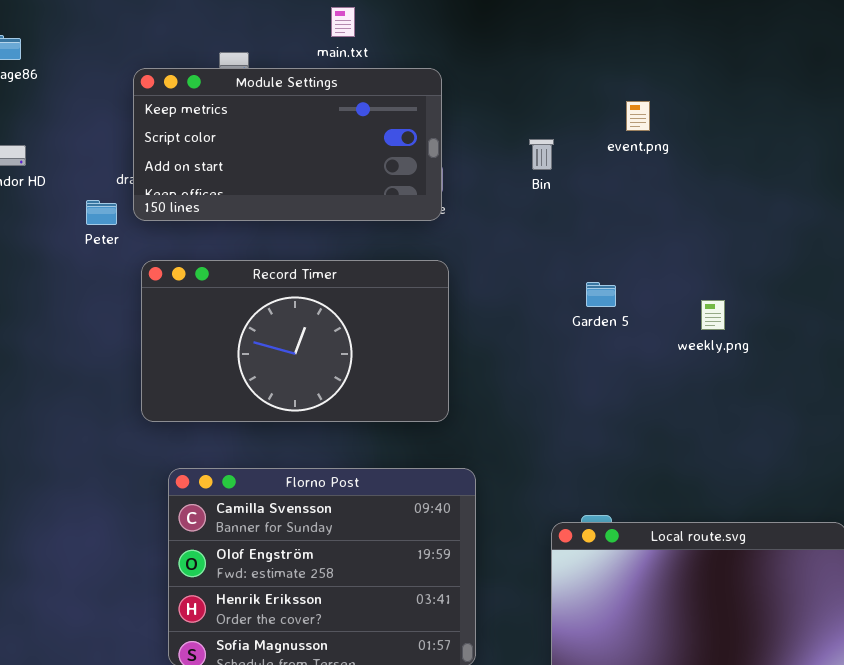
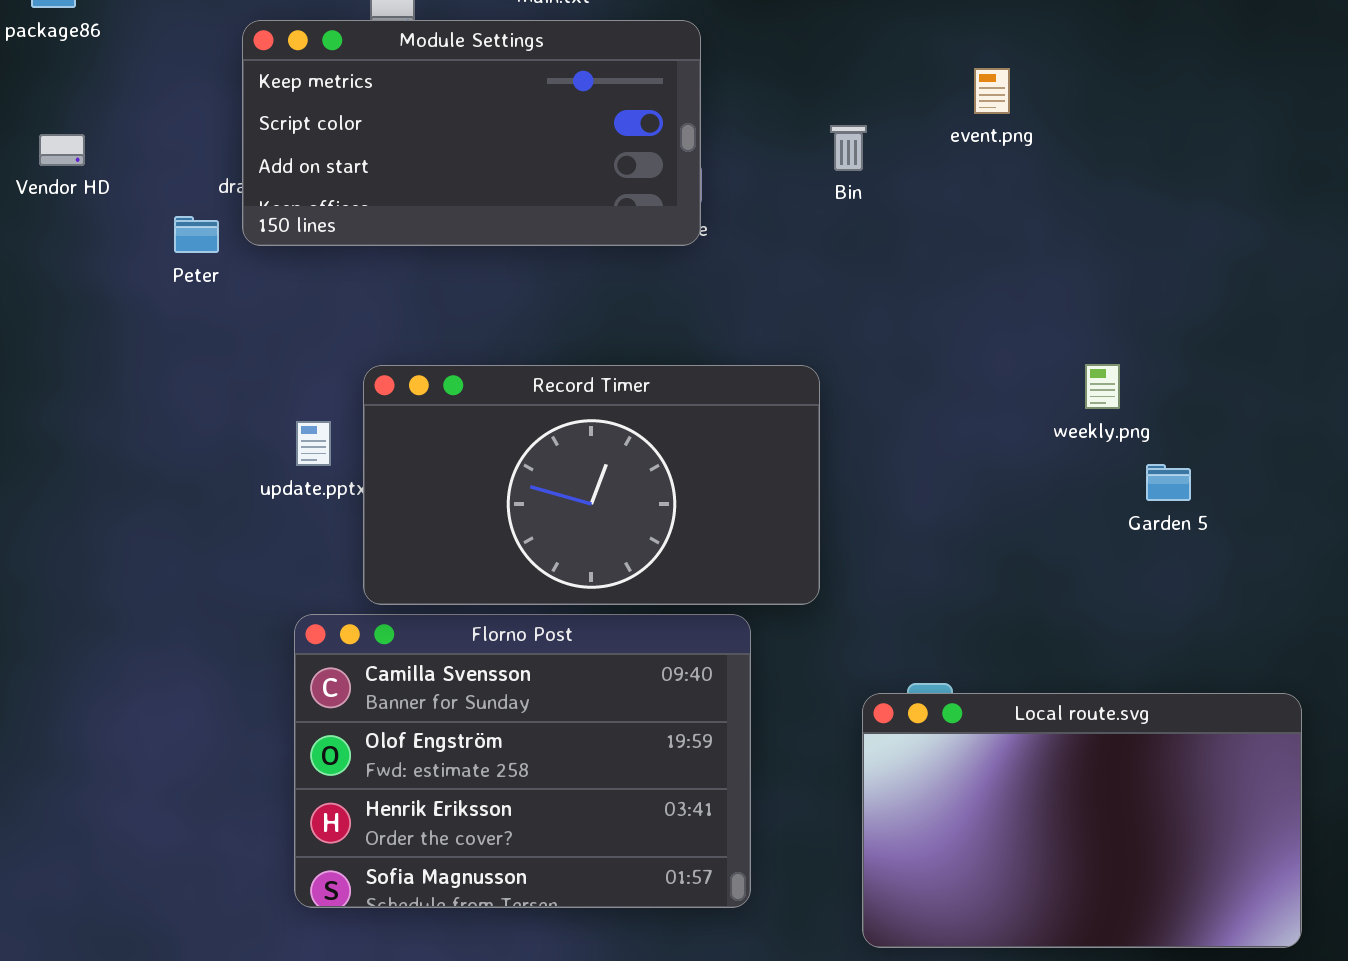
Record Timer: [141,260,449,422] -> [363,365,820,605], moved
Garden 5: [586,282,616,307] -> [1146,464,1191,501], moved

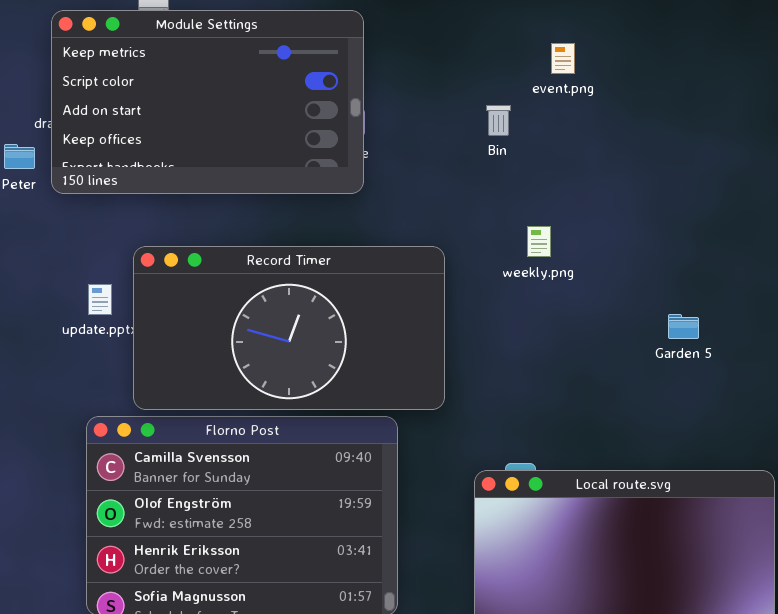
Module Settings: [242,20,701,246] -> [51,10,364,194], resized
Bin: [830,125,867,171] -> [486,105,511,136], moved
weekly.png: [1085,364,1120,409] -> [527,226,551,257], moved

